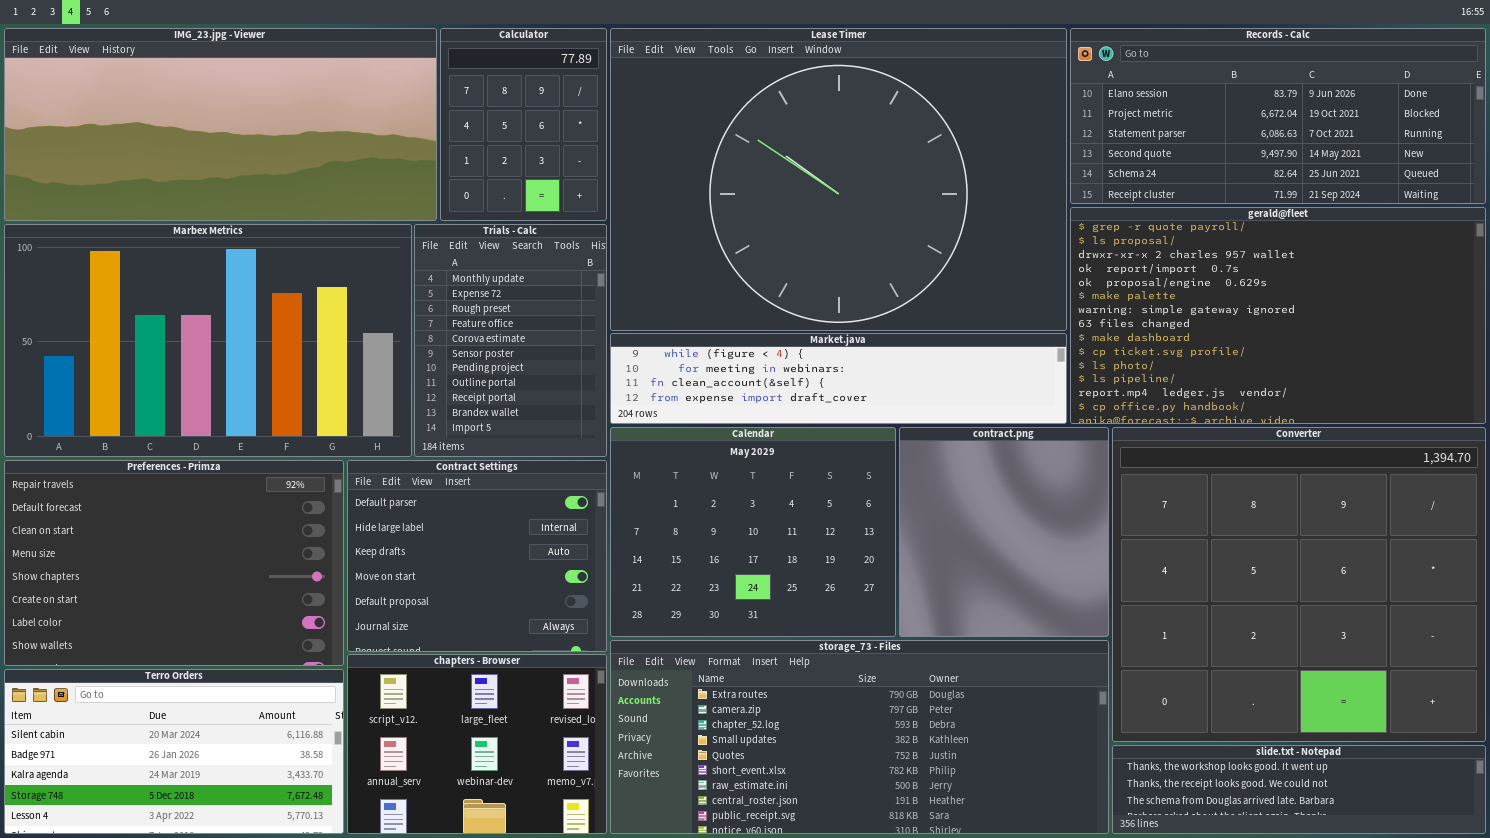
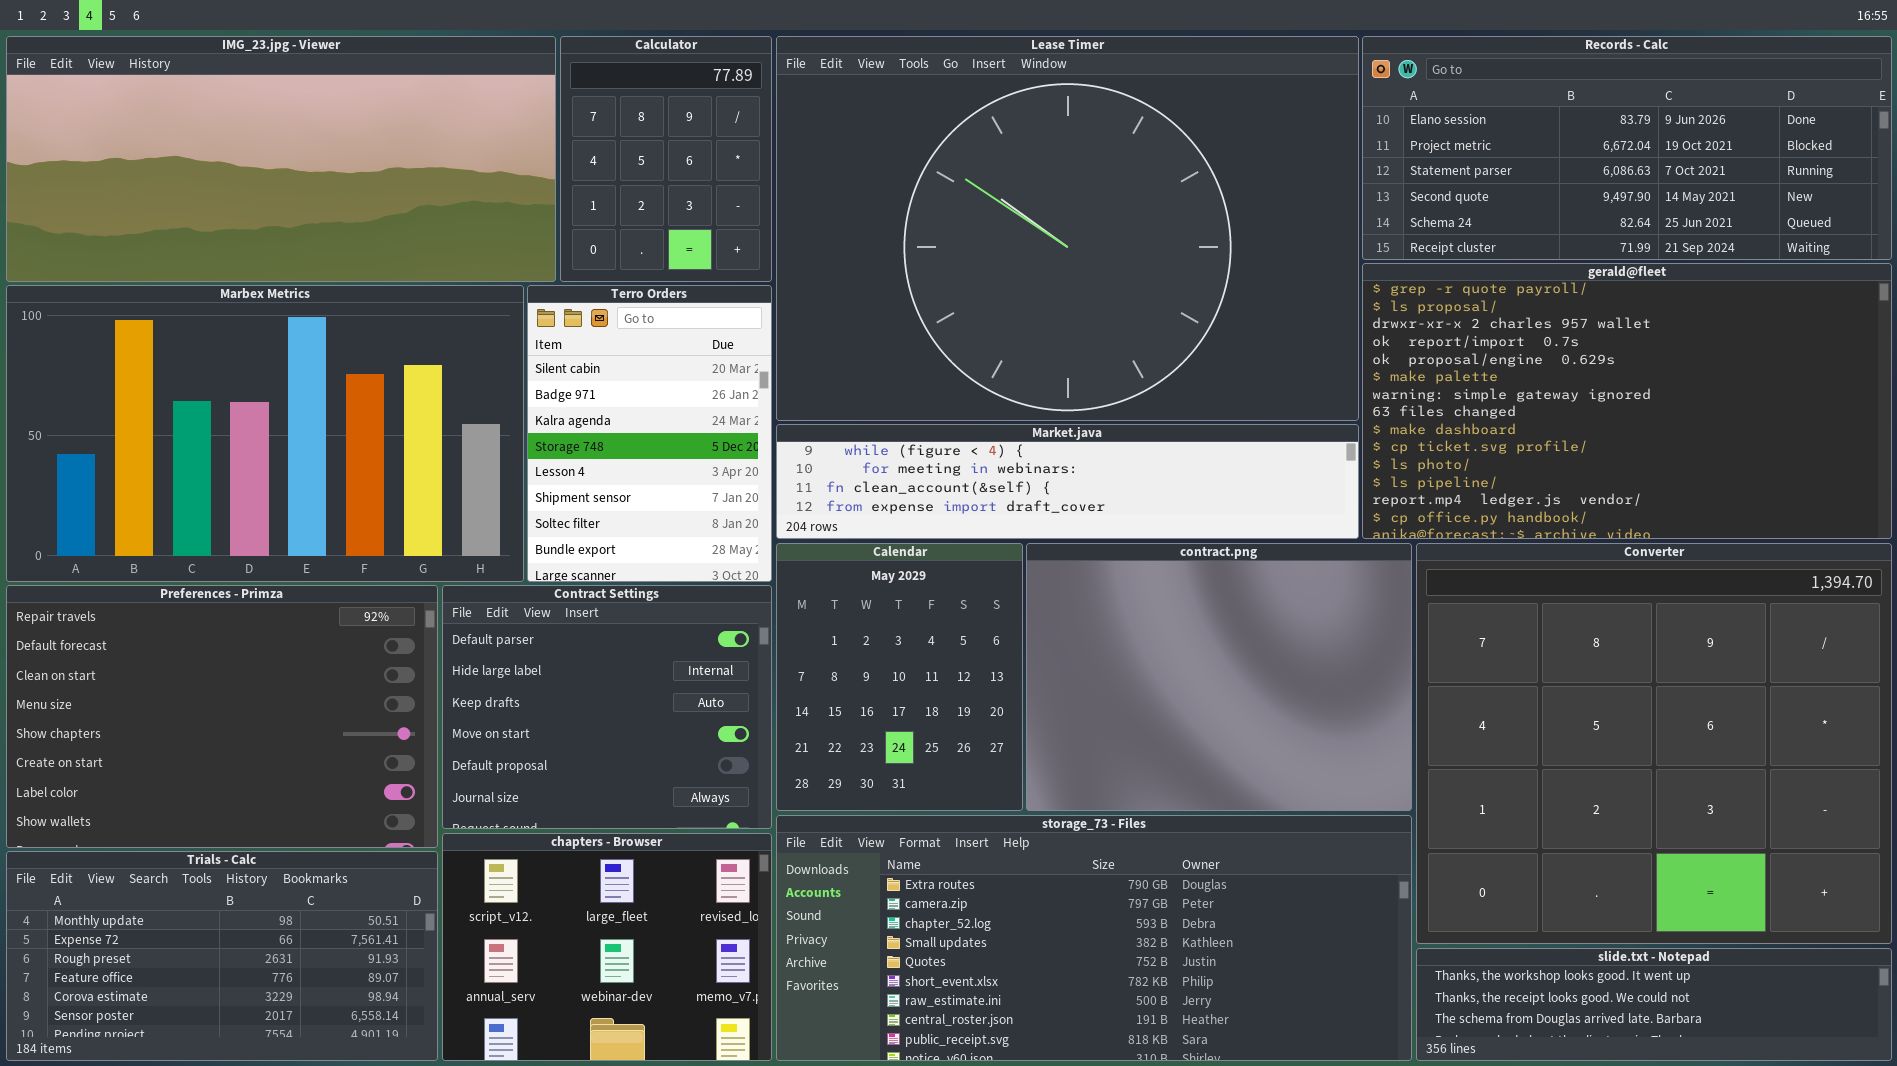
Trials - Calc: [414,224,607,457] -> [6,851,438,1061], moved, resized
Calendar: [610,427,896,637] -> [776,543,1023,811], resized
contract.png: [899,427,1109,637] -> [1026,543,1412,811], resized
Terro Orders: [4,669,344,834] -> [527,285,772,582], moved, resized

